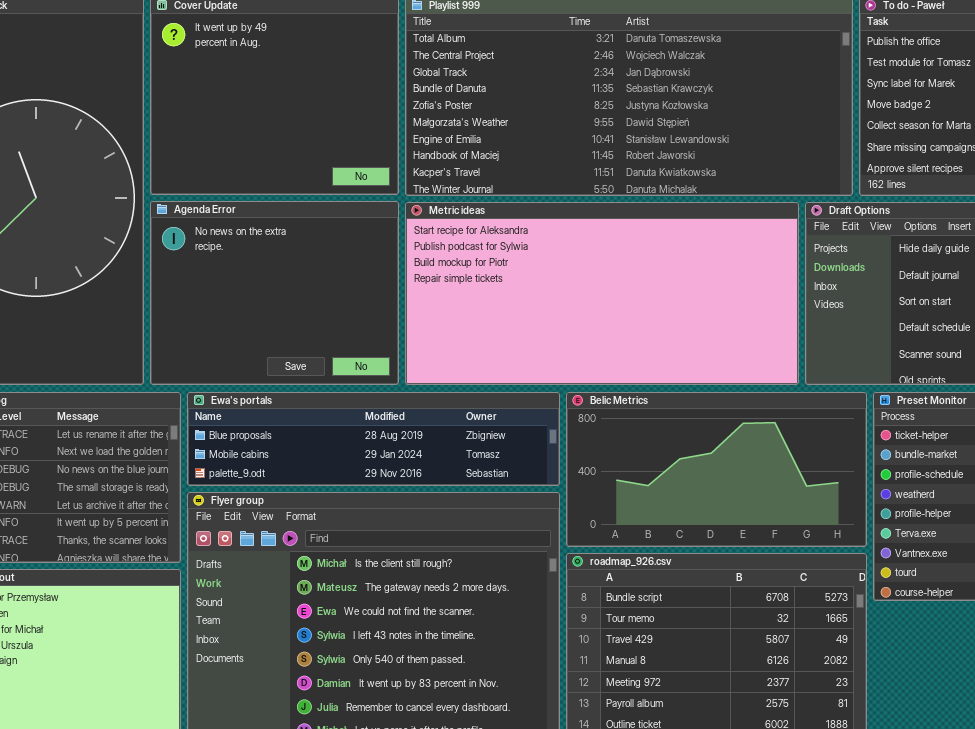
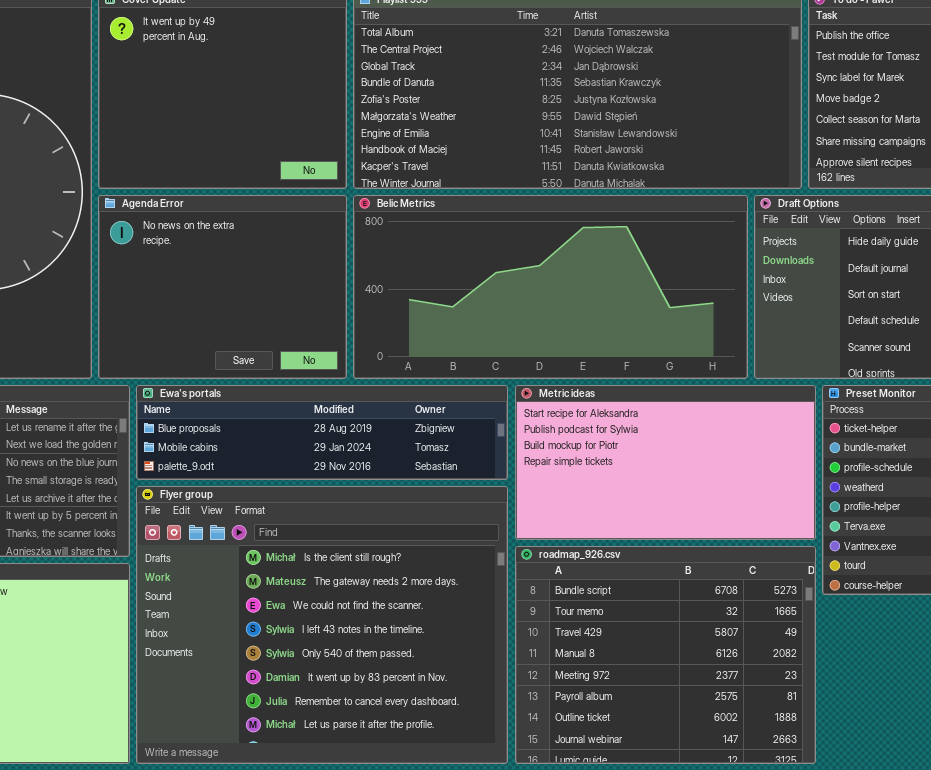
Metric ideas: [405,202,799,385] -> [515,385,816,540], moved, resized
Belic Metrics: [566,392,867,547] -> [353,195,748,379], moved, resized

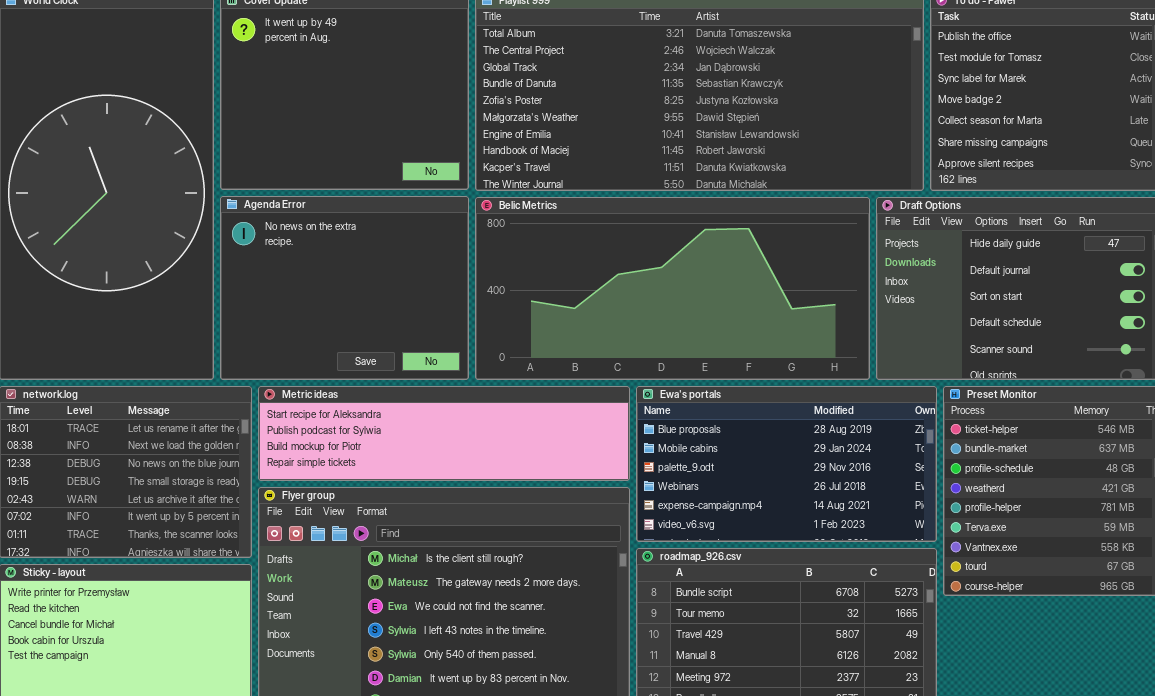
Ewa's portals: [136,385,508,480] -> [636,386,937,542], moved, resized
Metric ideas: [515,385,816,540] -> [258,386,630,481], moved, resized

